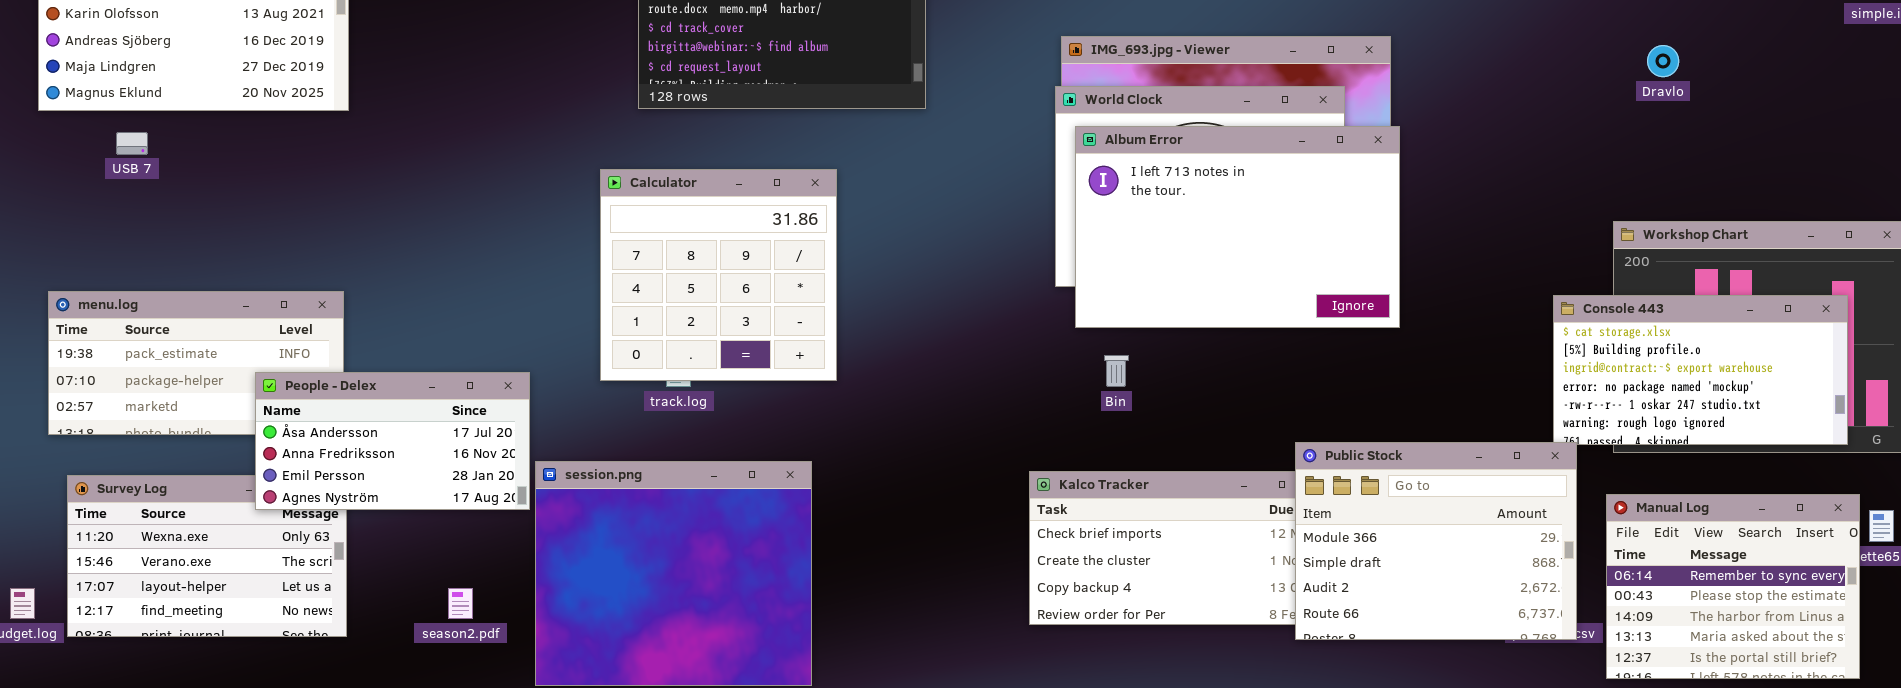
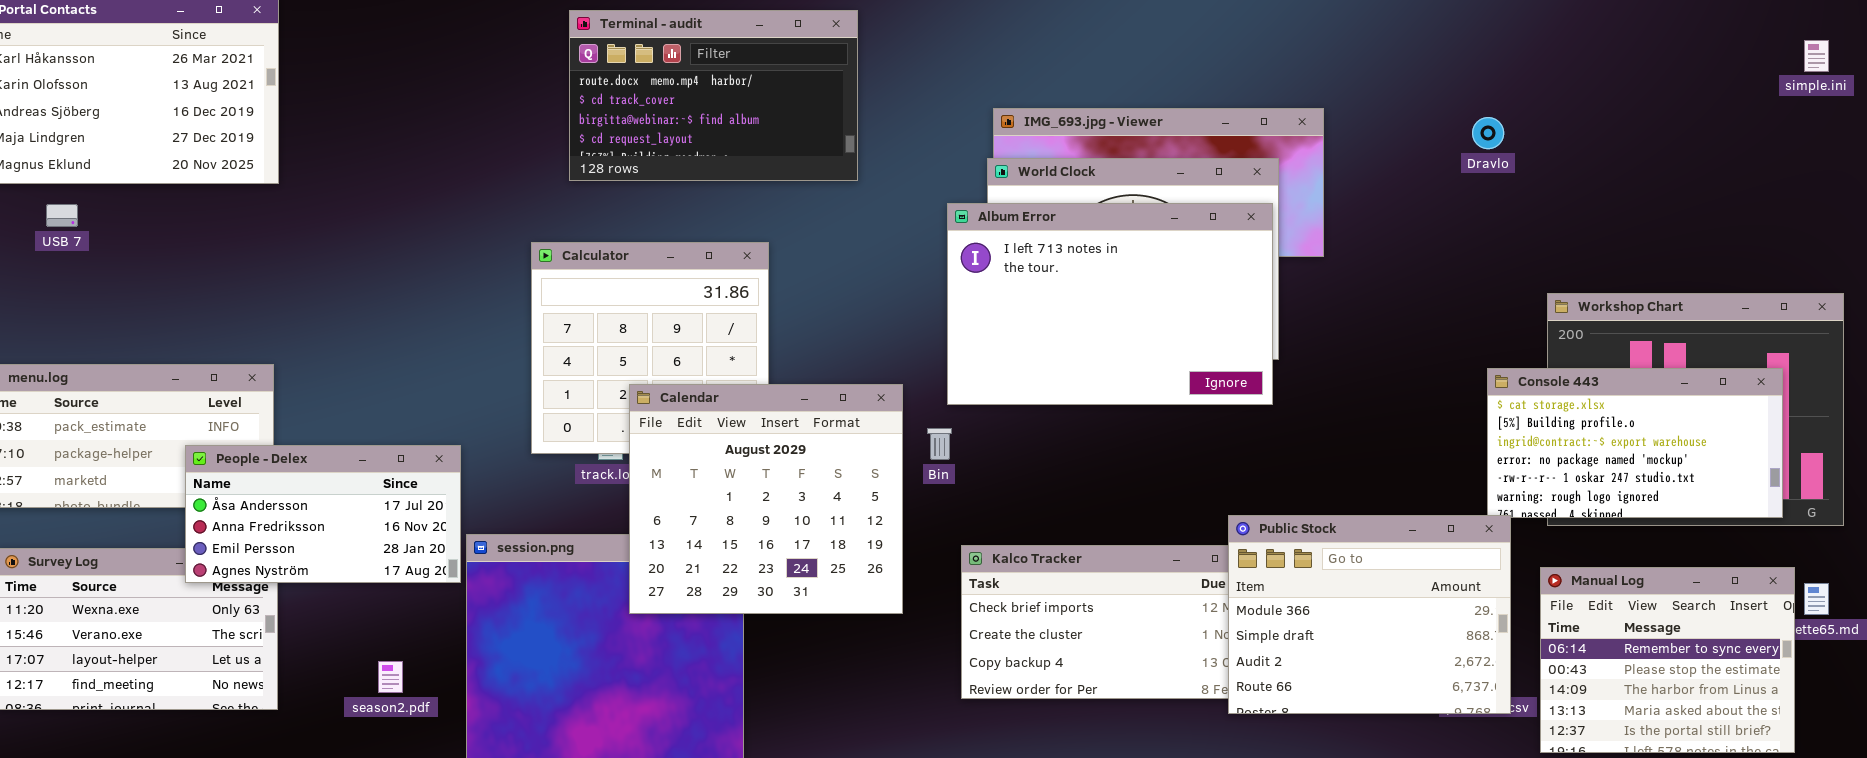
Dravlo: [1647,45,1679,77] -> [1472,117,1504,149], moved
Album Error: [1075,126,1400,328] -> [947,203,1273,405], moved
Calendar: none -> [629,384,903,614], opened
Bin: [1104,355,1129,387] -> [927,428,952,460], moved

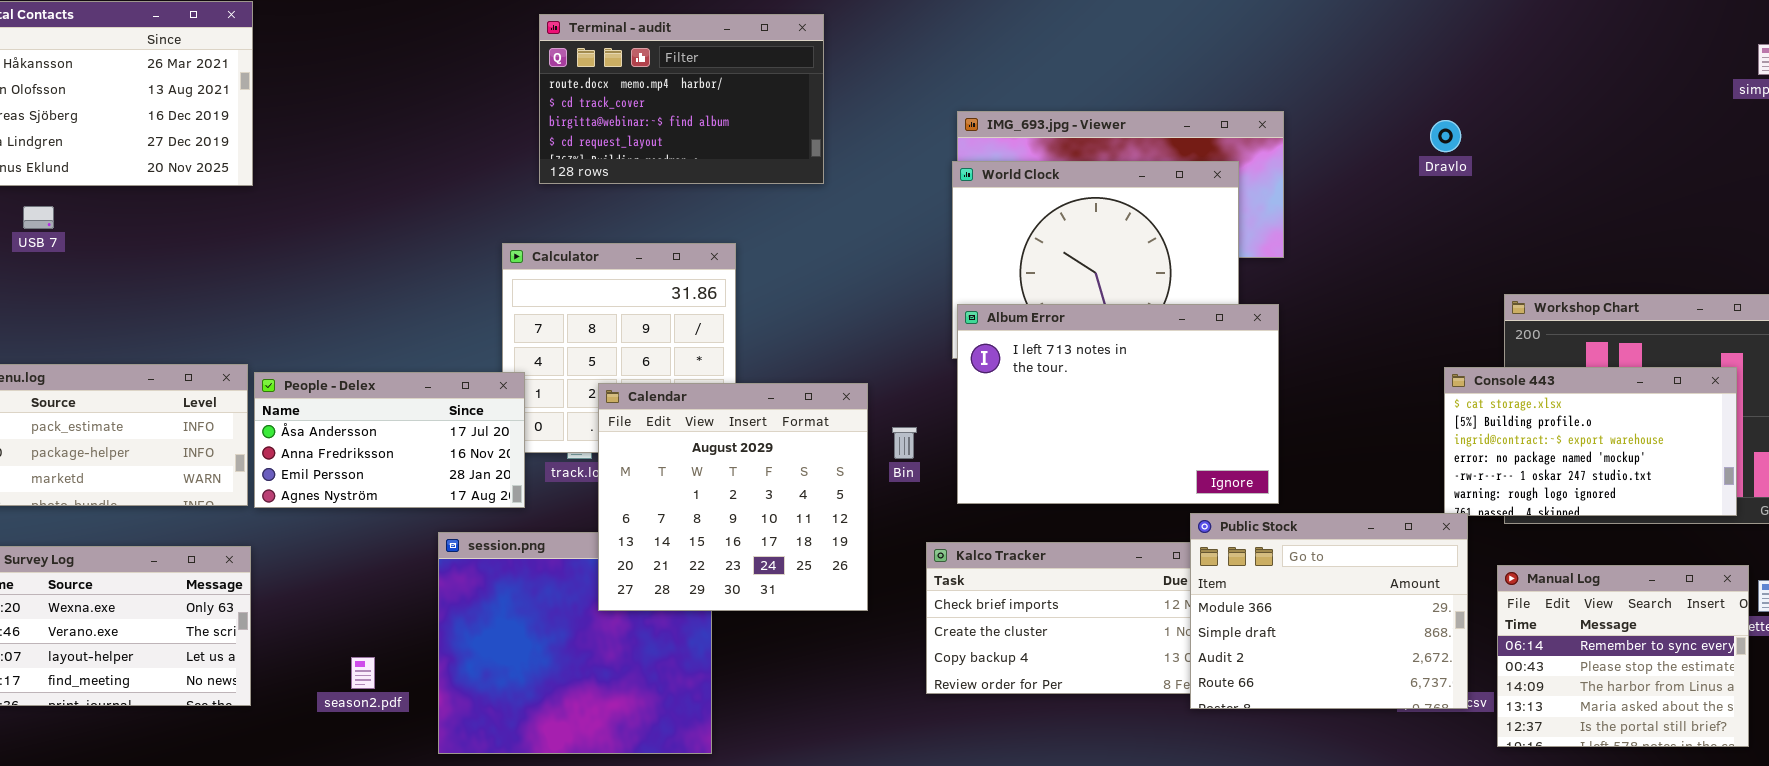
Album Error: [947,203,1273,405] -> [957,304,1279,504], moved
People - Delex: [185,445,461,583] -> [254,372,525,508], moved

